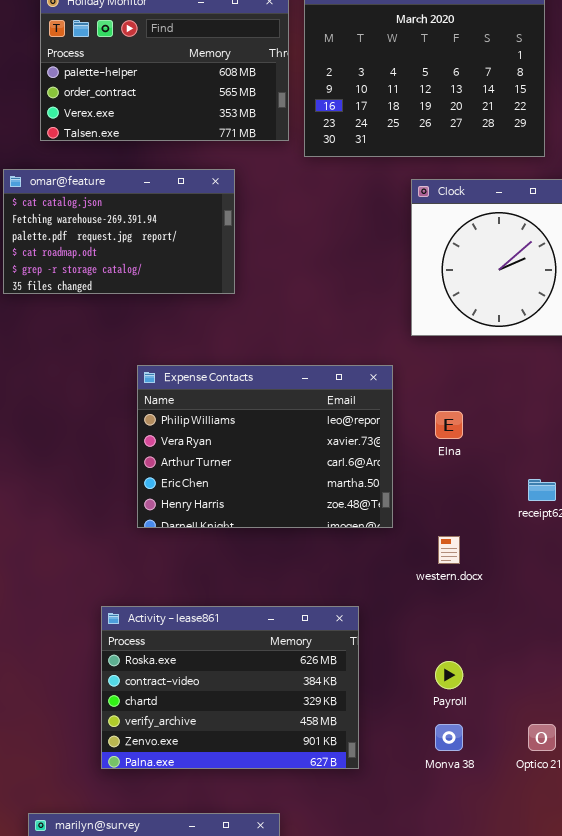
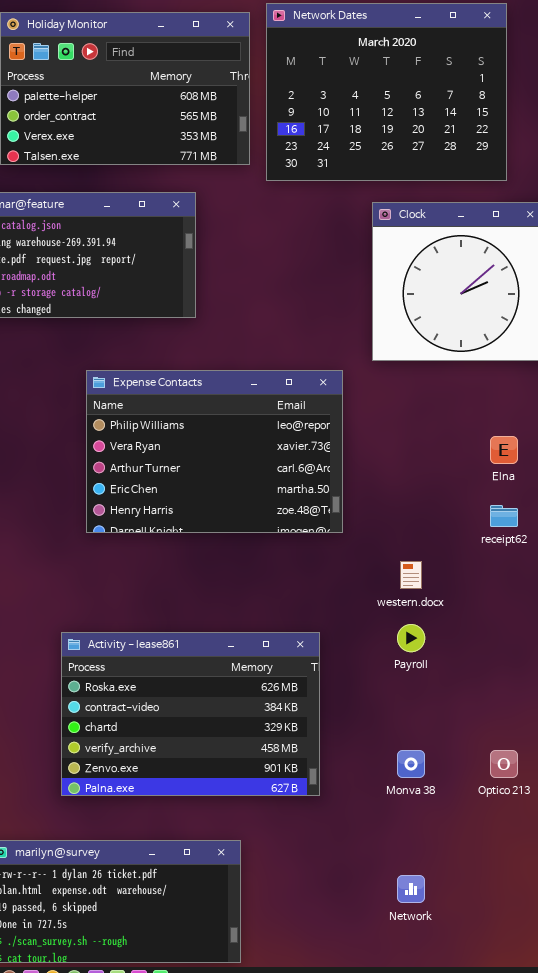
Expense Contacts: [137,365,393,528] -> [86,370,343,533], moved
Elna: [435,411,463,439] -> [490,436,518,464], moved
Payroll: [435,661,463,689] -> [397,624,425,652], moved

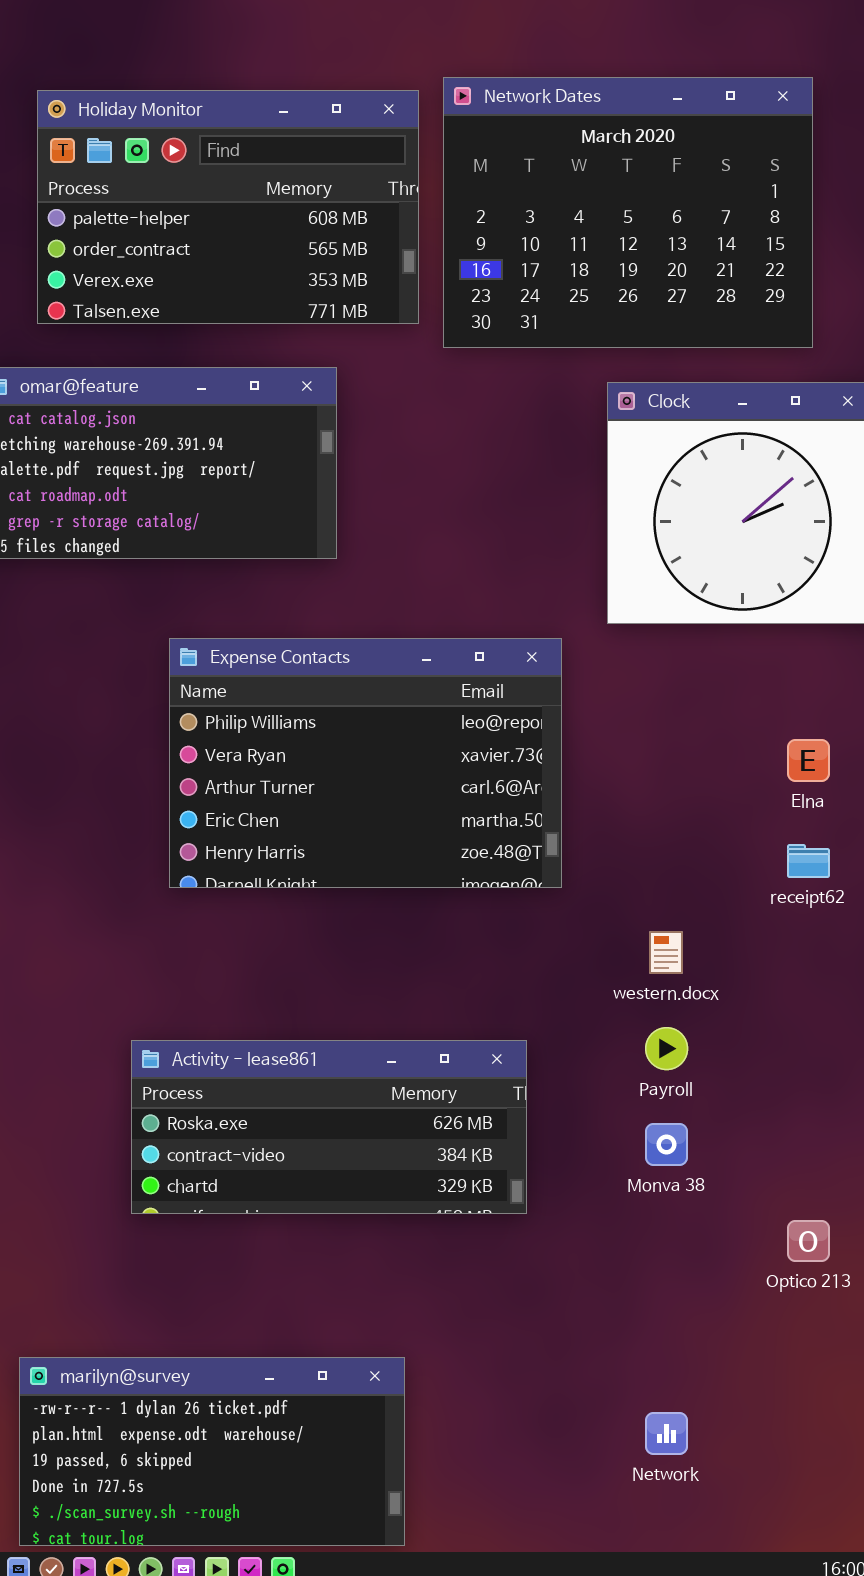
Activity - lease861: [61,632,320,796] -> [131,1040,527,1214], resized
Monva 38: [397,750,425,778] -> [645,1123,688,1166], moved

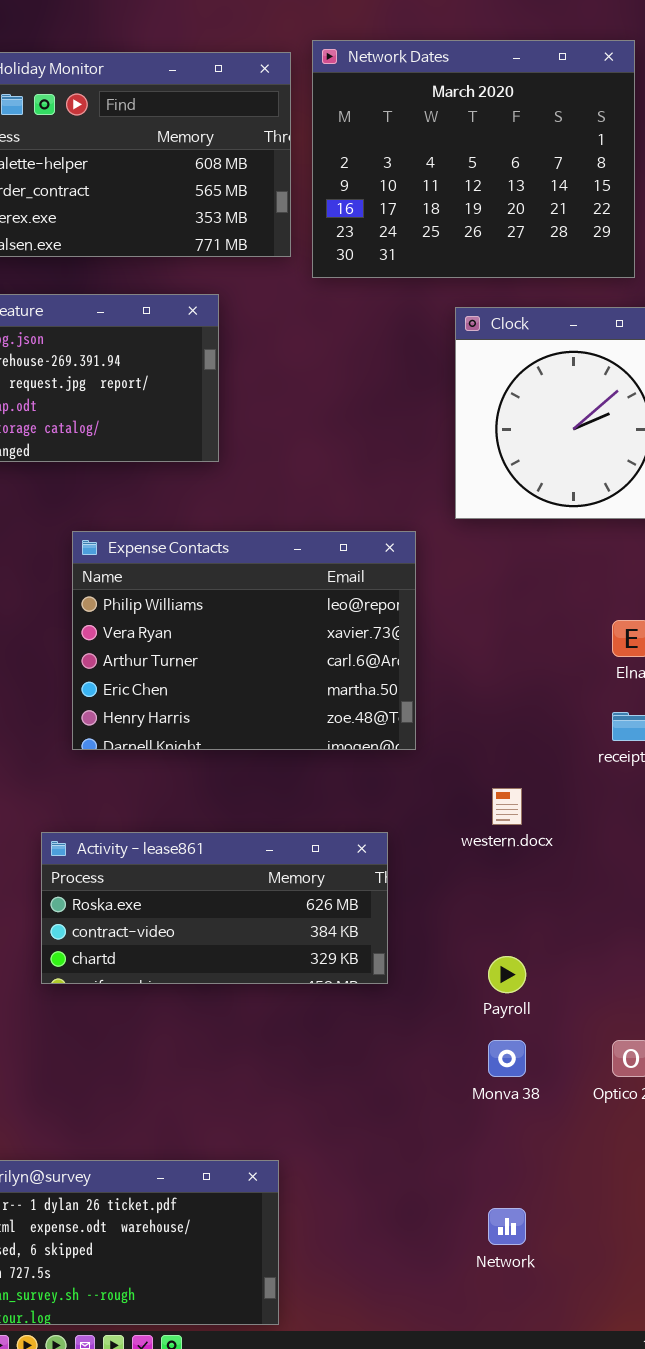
Payroll: [645,1027,688,1070] -> [488,956,526,993], moved
Activity - lease861: [131,1040,527,1214] -> [41,832,388,984], moved
Monva 38: [645,1123,688,1166] -> [488,1040,526,1077], moved

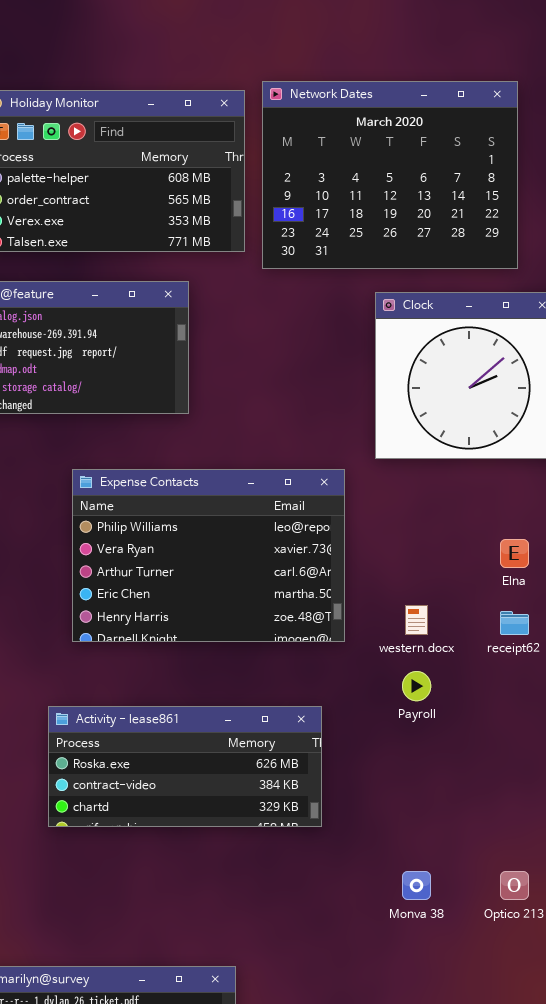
western.docx: [492,788,522,825] -> [405,605,428,635], moved
Payroll: [488,956,526,993] -> [402,671,431,701], moved

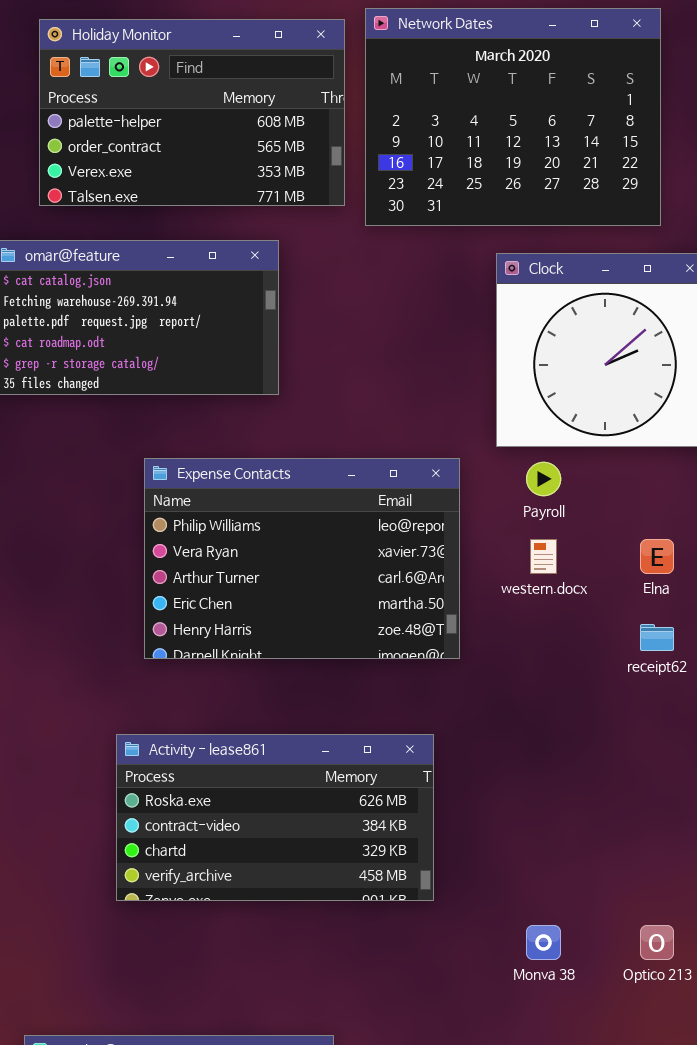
western.docx: [405,605,428,635] -> [530,539,557,574], moved
Payroll: [402,671,431,701] -> [526,462,561,496], moved
Activity - lease861: [48,706,322,827] -> [116,734,434,901], resized

